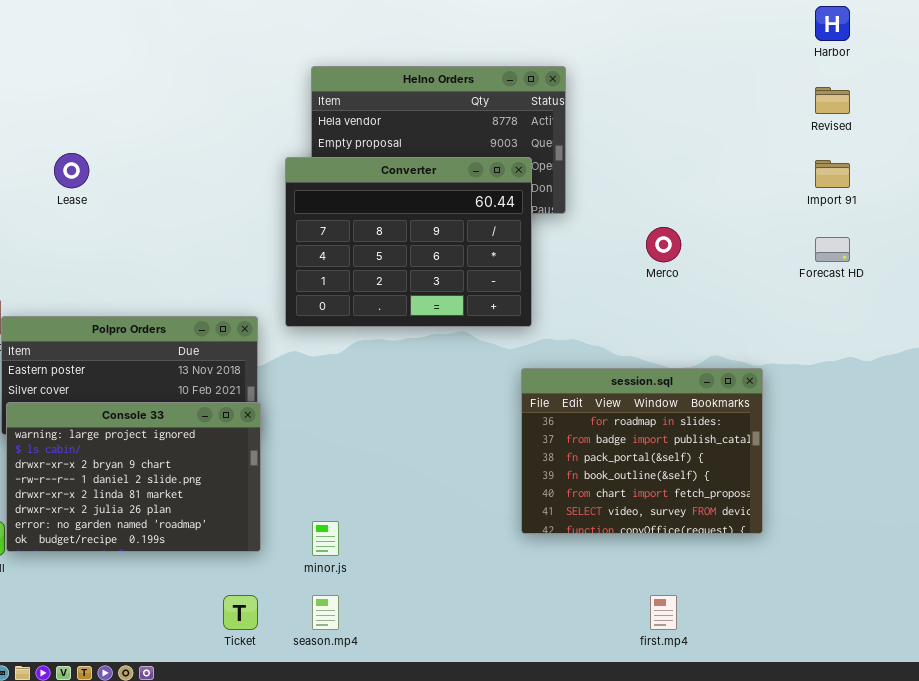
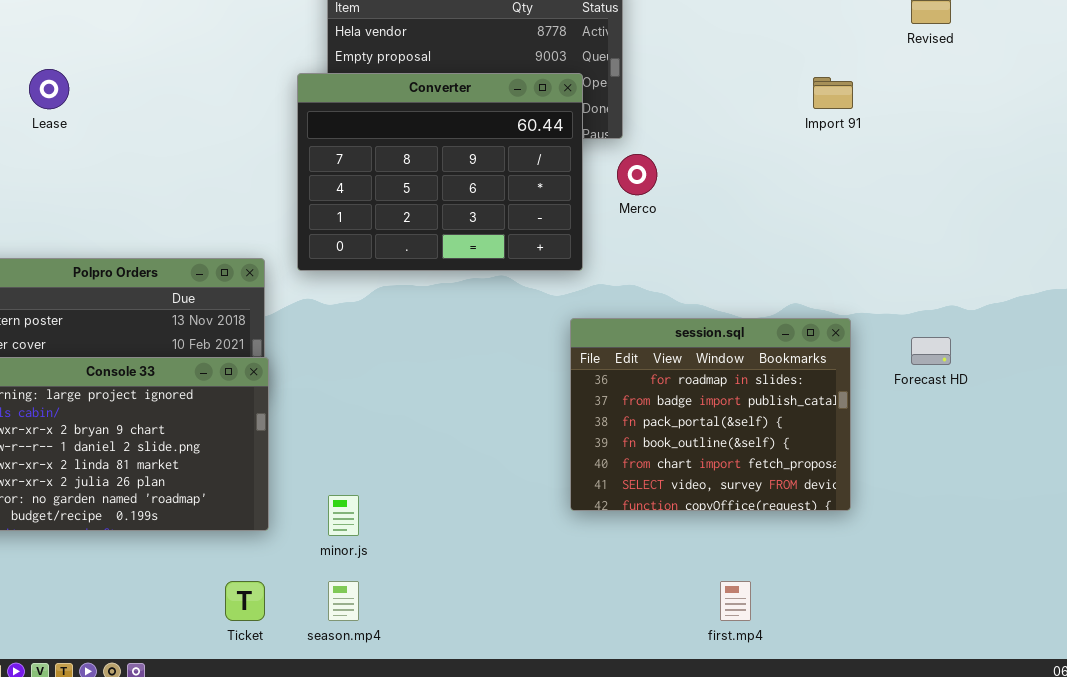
Import 91: [815,160,850,188] -> [813,77,853,109], moved
Merco: [646,227,681,262] -> [617,154,657,195], moved
Forecast HD: [815,237,850,262] -> [911,337,951,365], moved

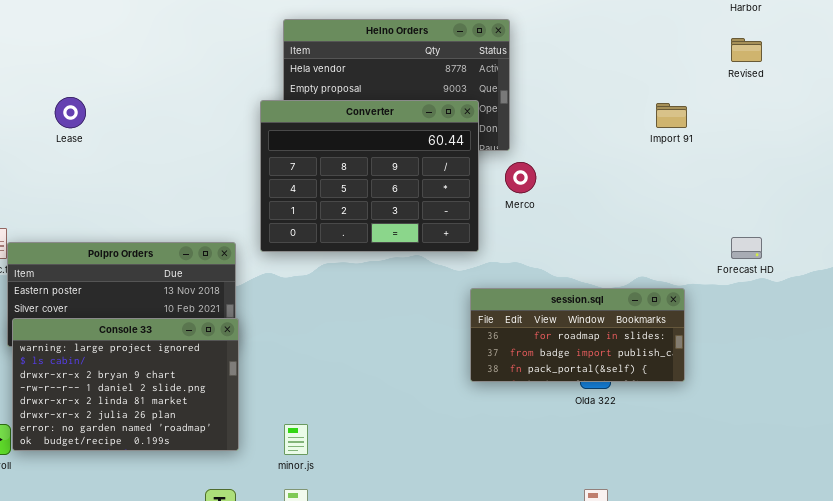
session.sql: [570,318,851,511] -> [470,288,685,382], resized
Forecast HD: [911,337,951,365] -> [731,237,762,259], moved

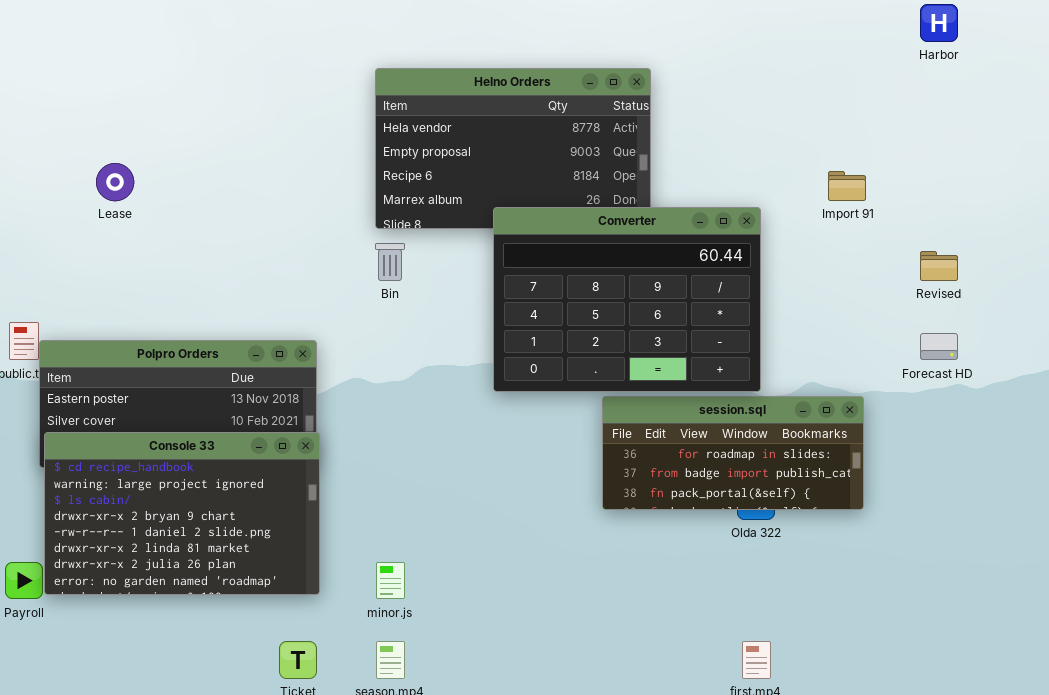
Revised: [731,38,762,62] -> [920,251,958,281], moved
Converter: [260,100,479,252] -> [493,207,761,392], moved
Console 33: [12,318,239,451] -> [44,432,320,595], scrolled up 1 row

